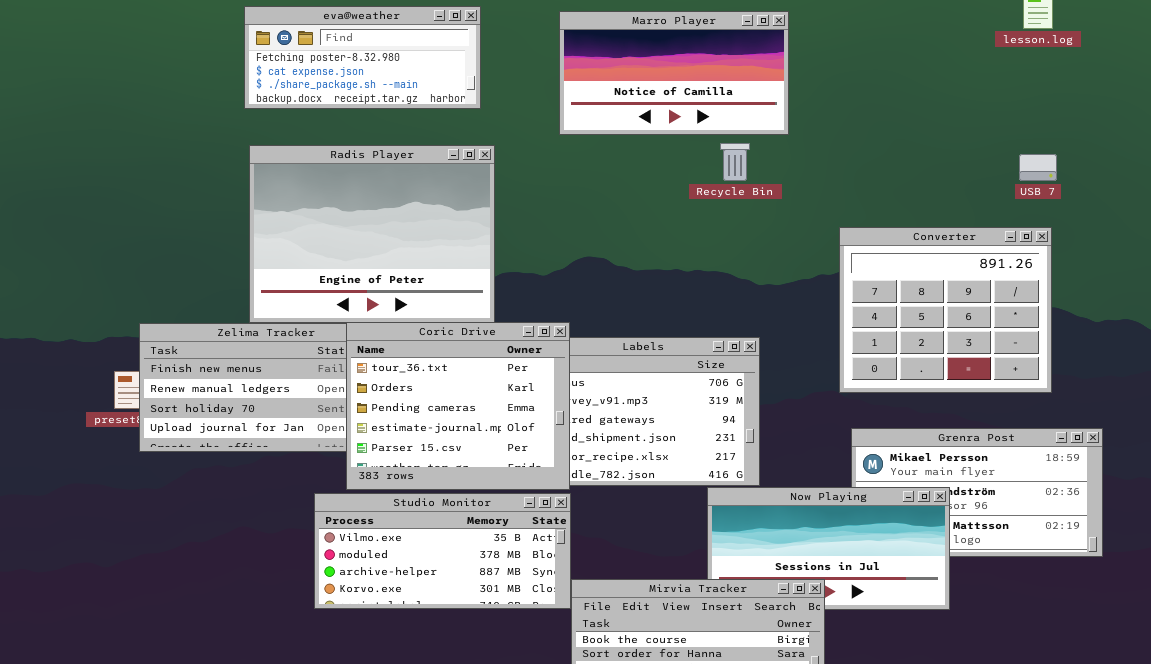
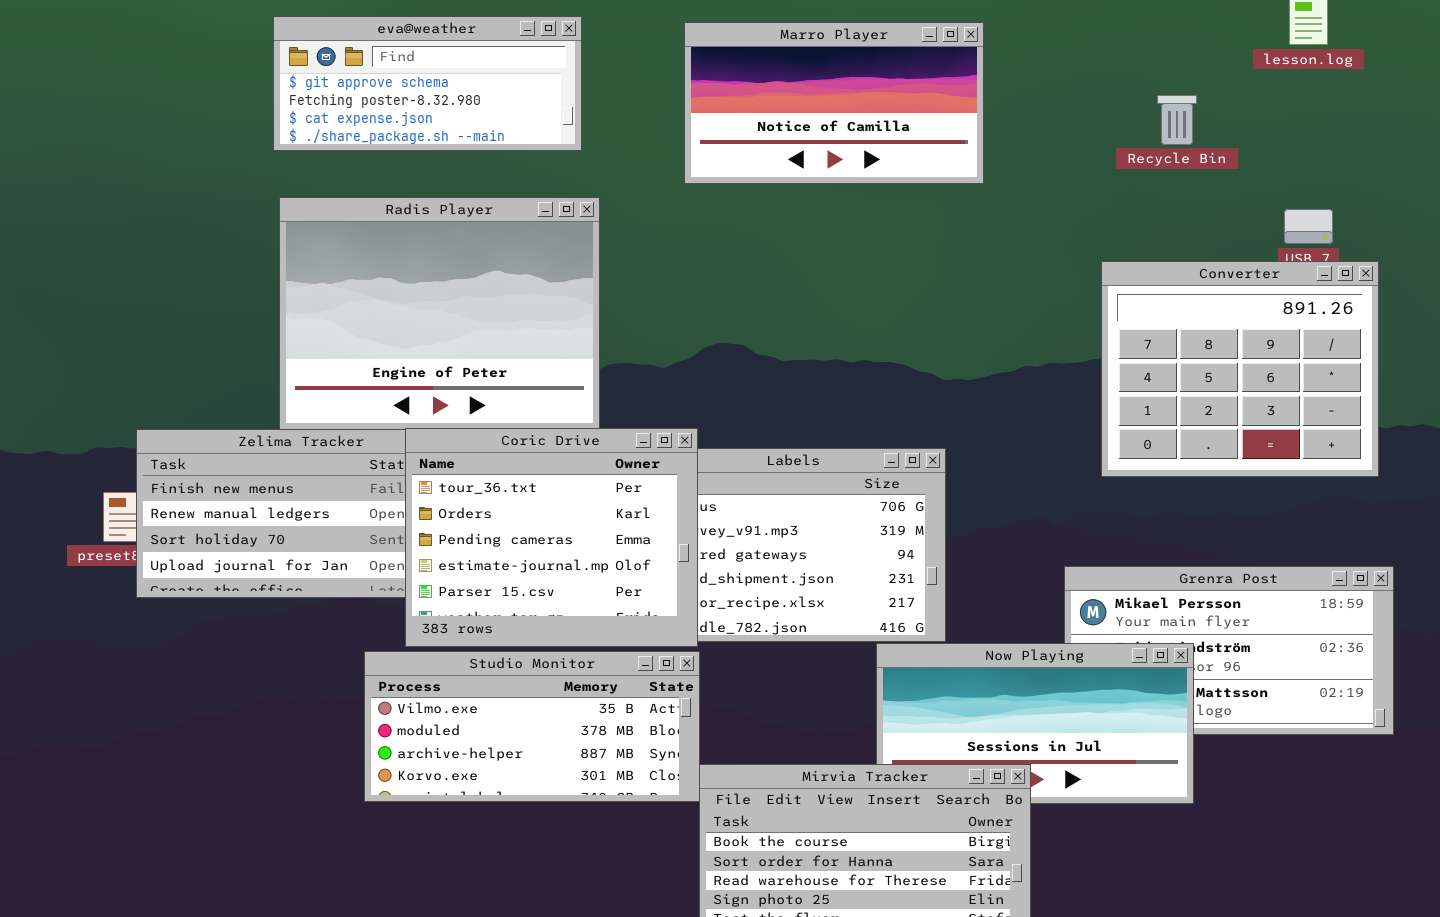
eva@weather: [244,6,481,109] -> [273,16,582,151], scrolled up 1 row
Recycle Bin: [720,143,750,181] -> [1157,95,1197,145], moved
Converter: [839,227,1052,393] -> [1101,261,1379,477], moved

